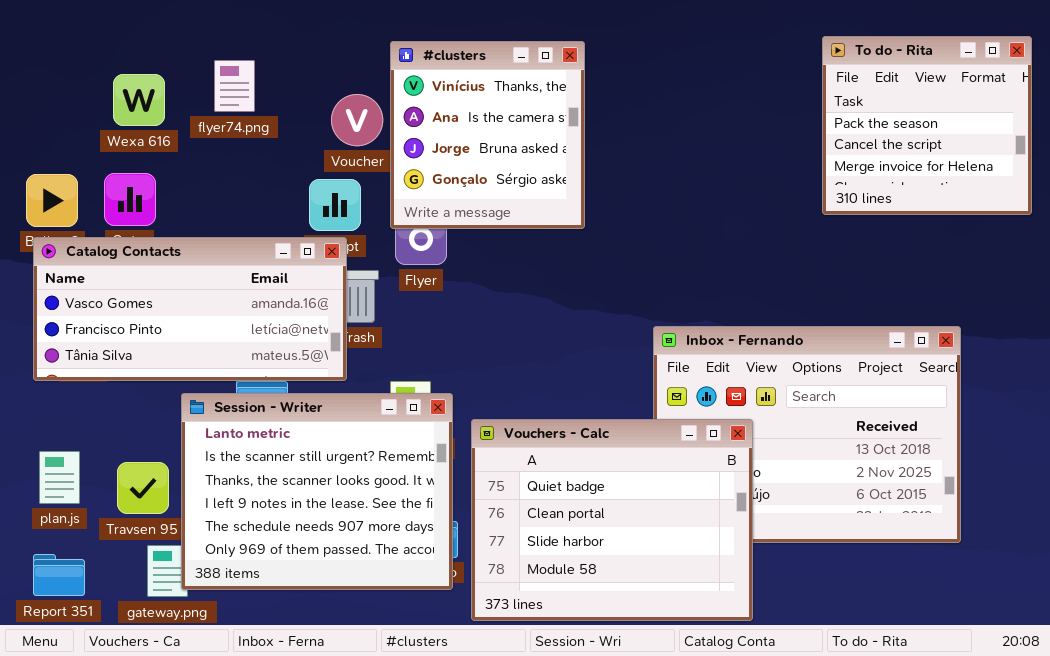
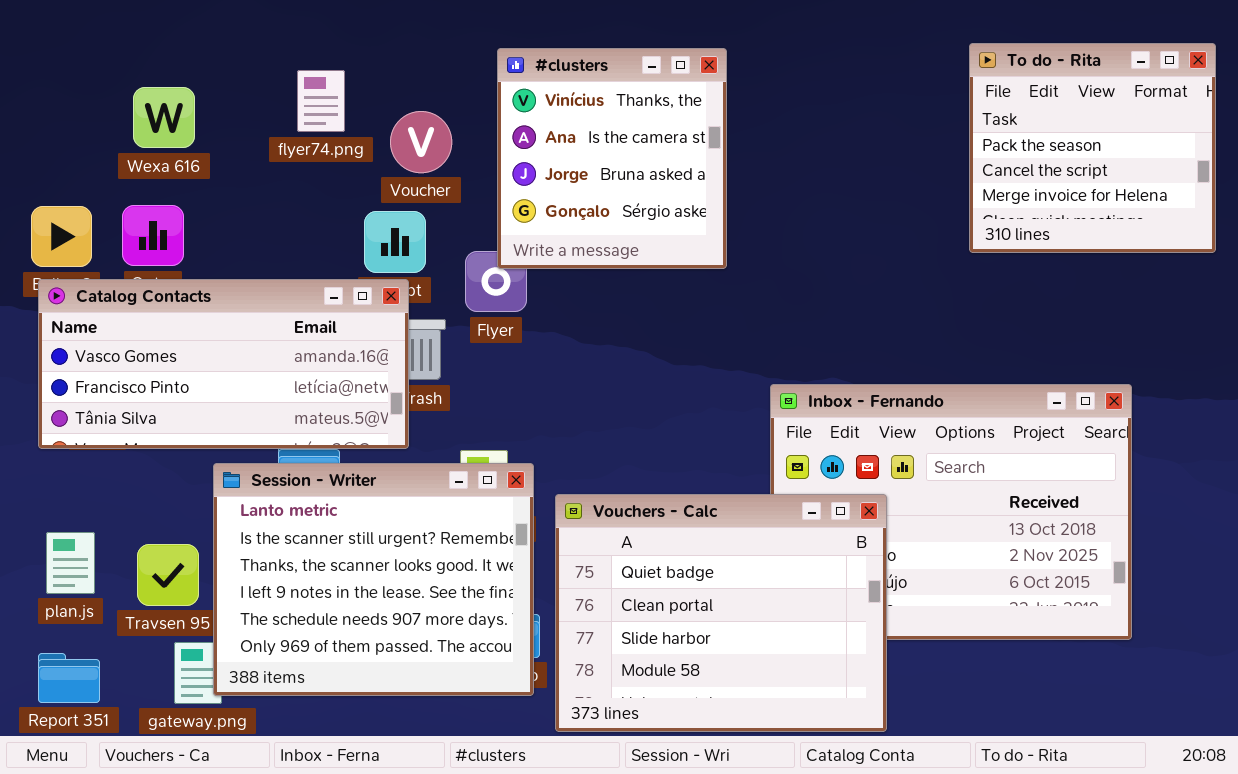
#clusters: [390,41,585,229] -> [497,48,727,269], moved
flyer74.png: [214,60,255,112] -> [297,70,345,132], moved

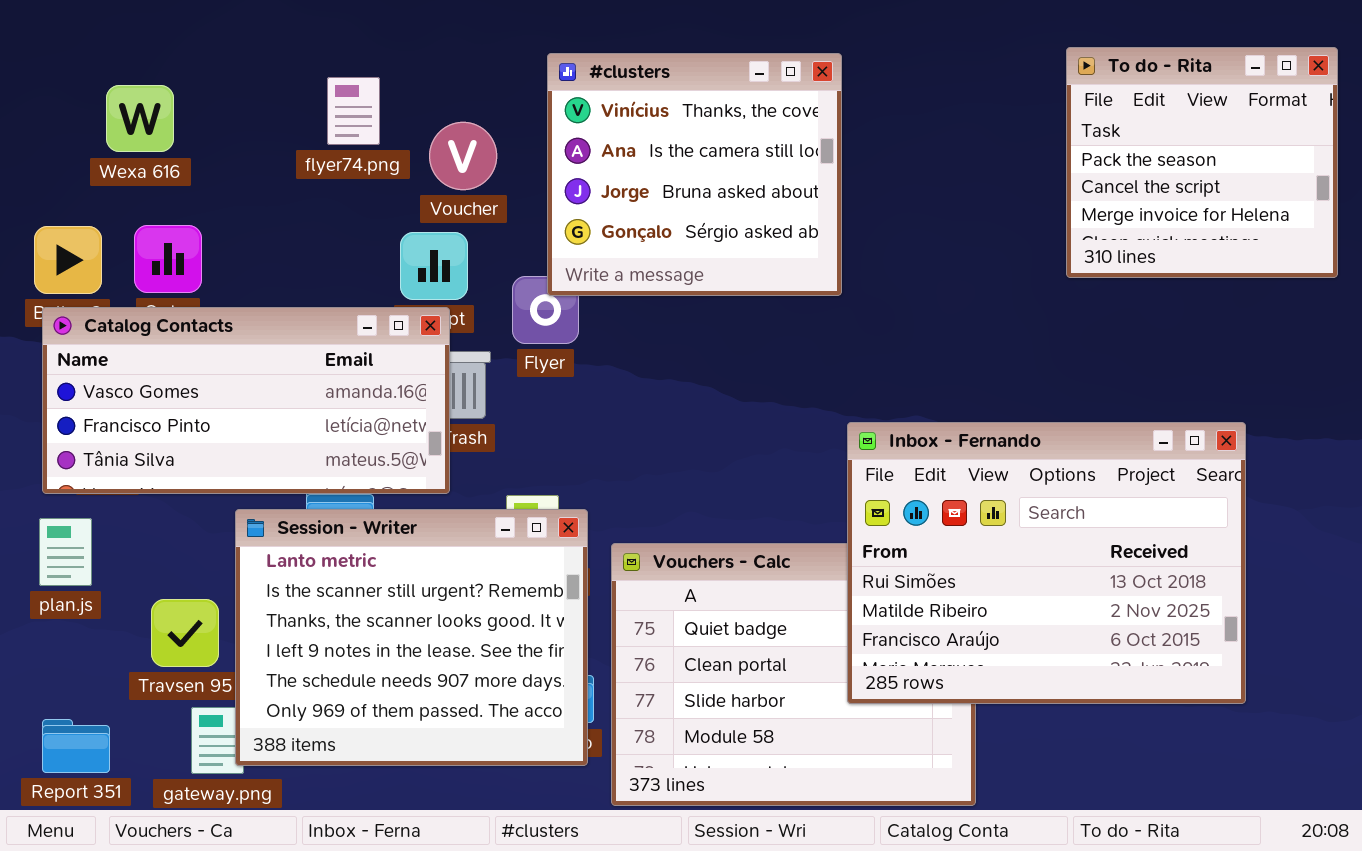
#clusters: [497,48,727,269] -> [547,53,842,296], resized
Wexa 616: [133,87,195,148] -> [106,85,174,152], moved
Inbox - Fernando: [770,384,1132,640] -> [847,422,1246,704], raised
plan.js: [46,532,95,594] -> [39,518,92,586], moved

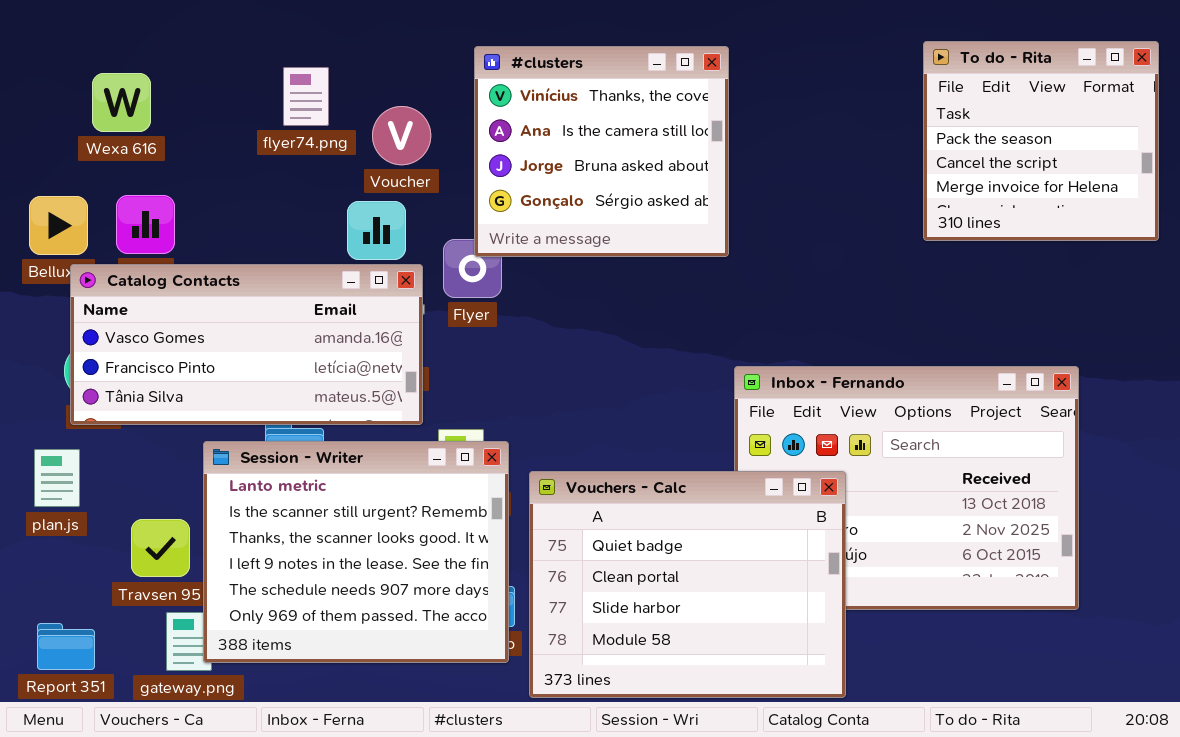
Catalog Contacts: [42,307,450,494] -> [70,264,423,425], moved
Vouchers - Calc: [611,543,976,806] -> [529,471,846,698], raised

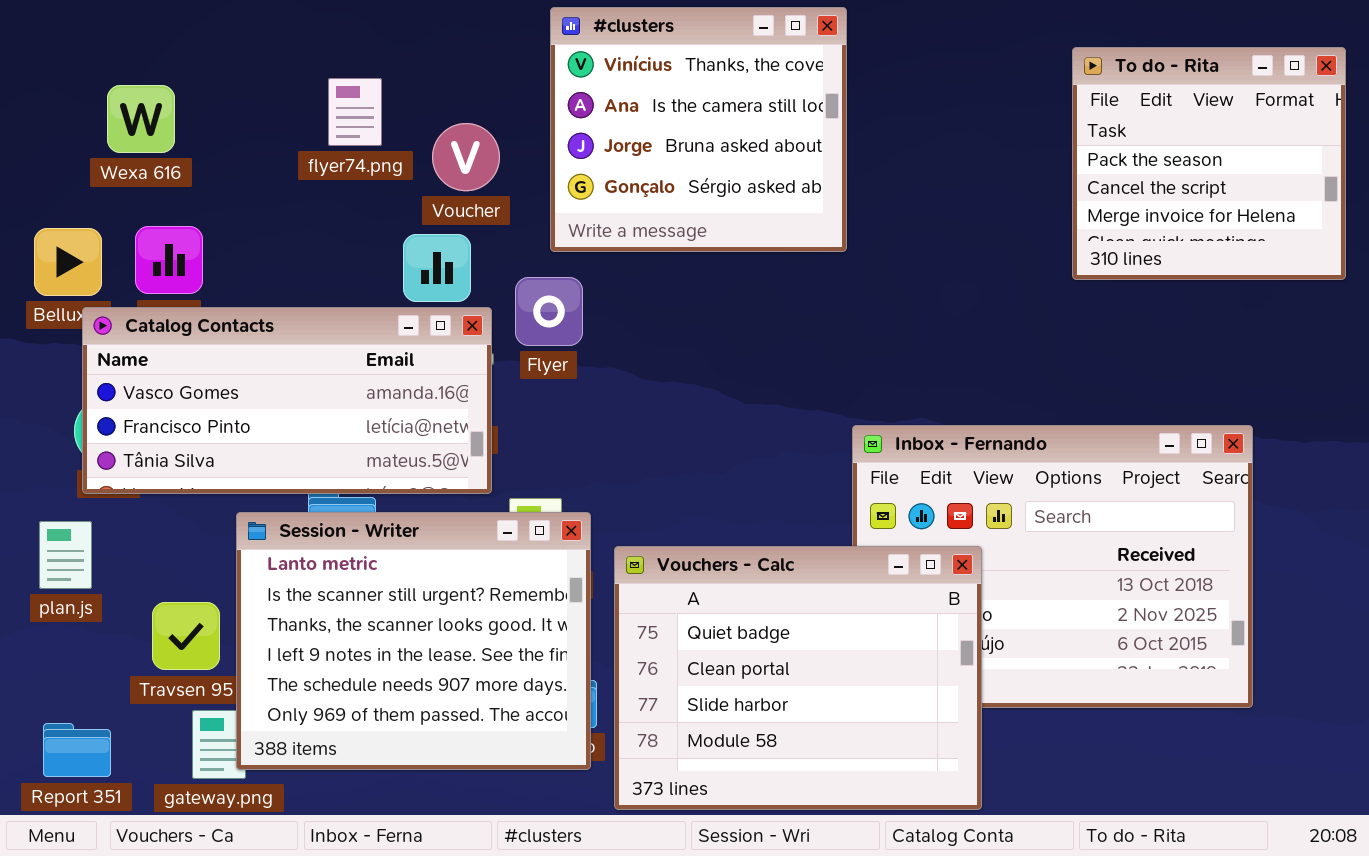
#clusters: [474,46,729,257] -> [550,7,847,252], moved

